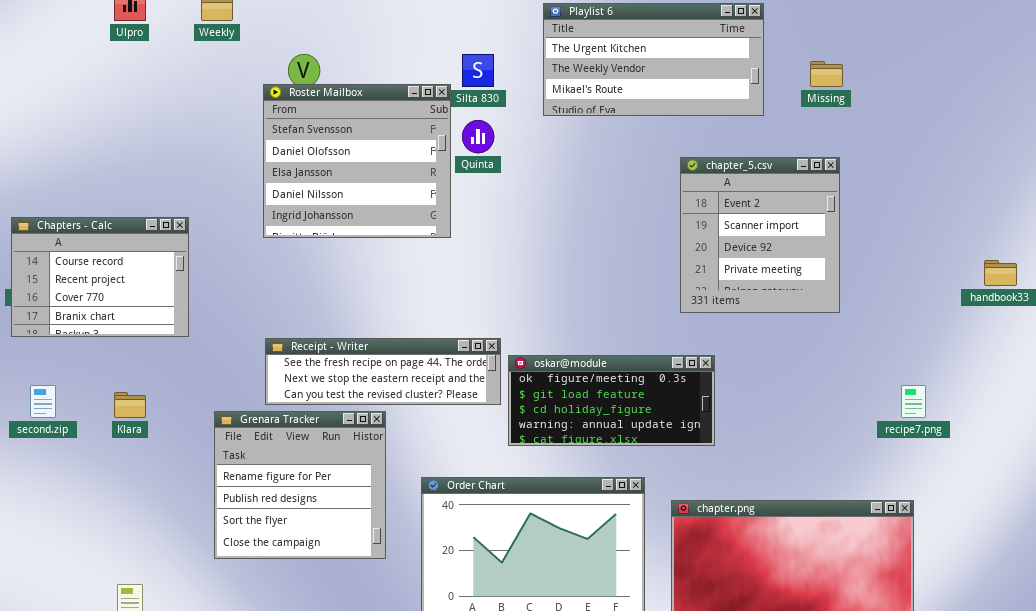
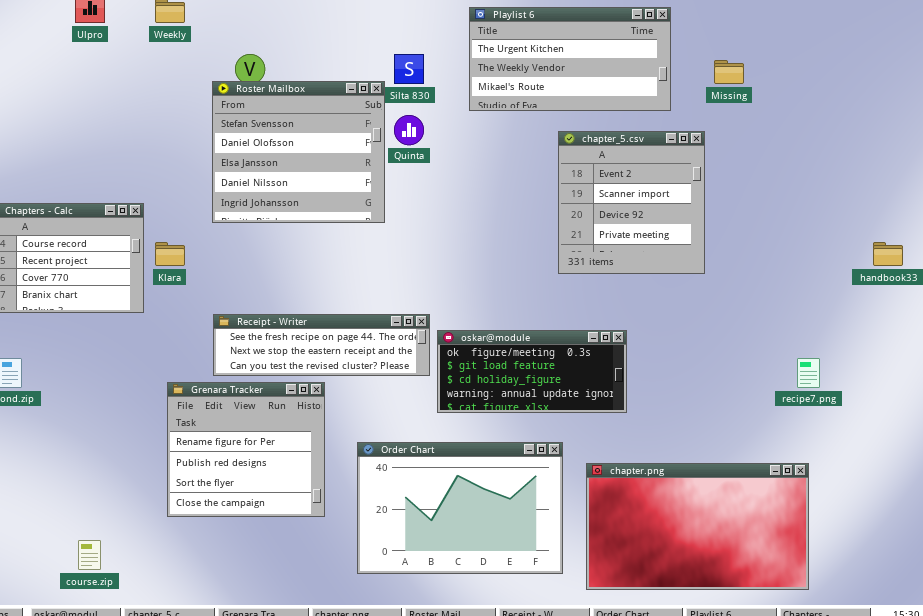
chapter_5.csv: [680,157,840,313] -> [558,131,705,274], moved
Klara: [114,392,146,418] -> [155,242,185,266], moved

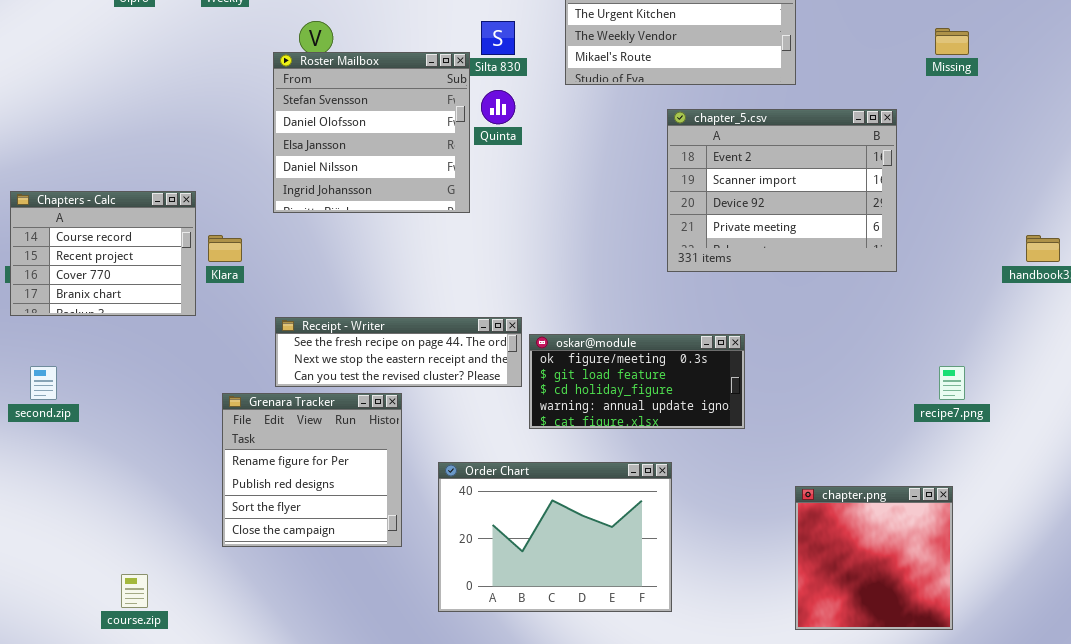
Missing: [714,60,744,84] -> [935,28,969,55], moved
chapter_5.csv: [558,131,705,274] -> [667,109,897,272], resized
chapter.png: [586,463,809,590] -> [795,486,953,630], resized

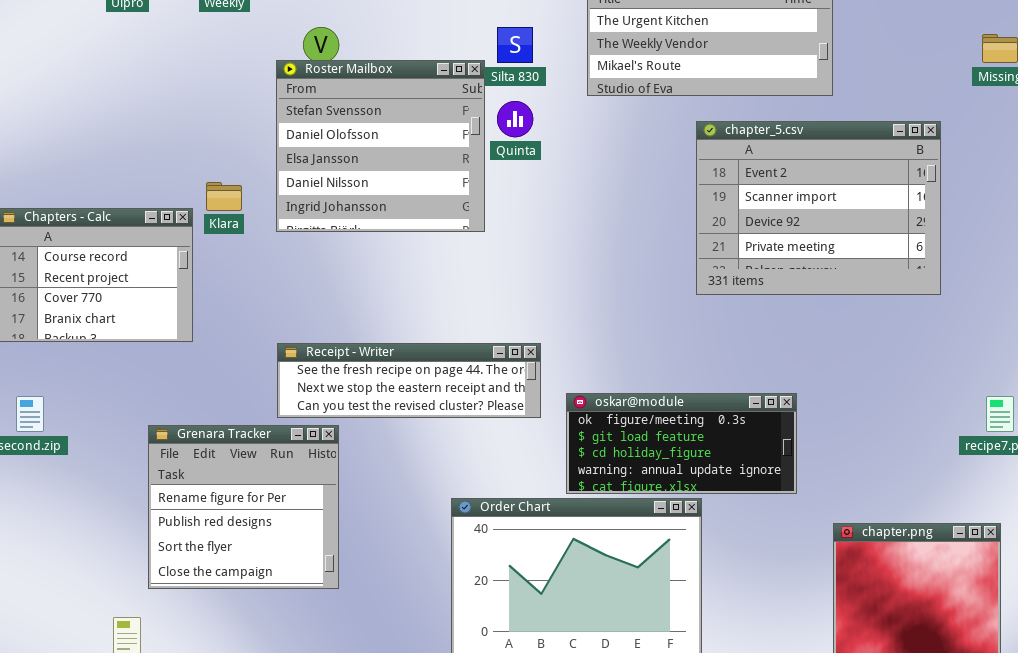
Klara: [208,235,242,262] -> [206,182,242,211], moved
oskar@module: [529,334,745,429] -> [566,393,797,494], moved
Grenara Tracker: [222,393,402,547] -> [148,425,339,589], moved

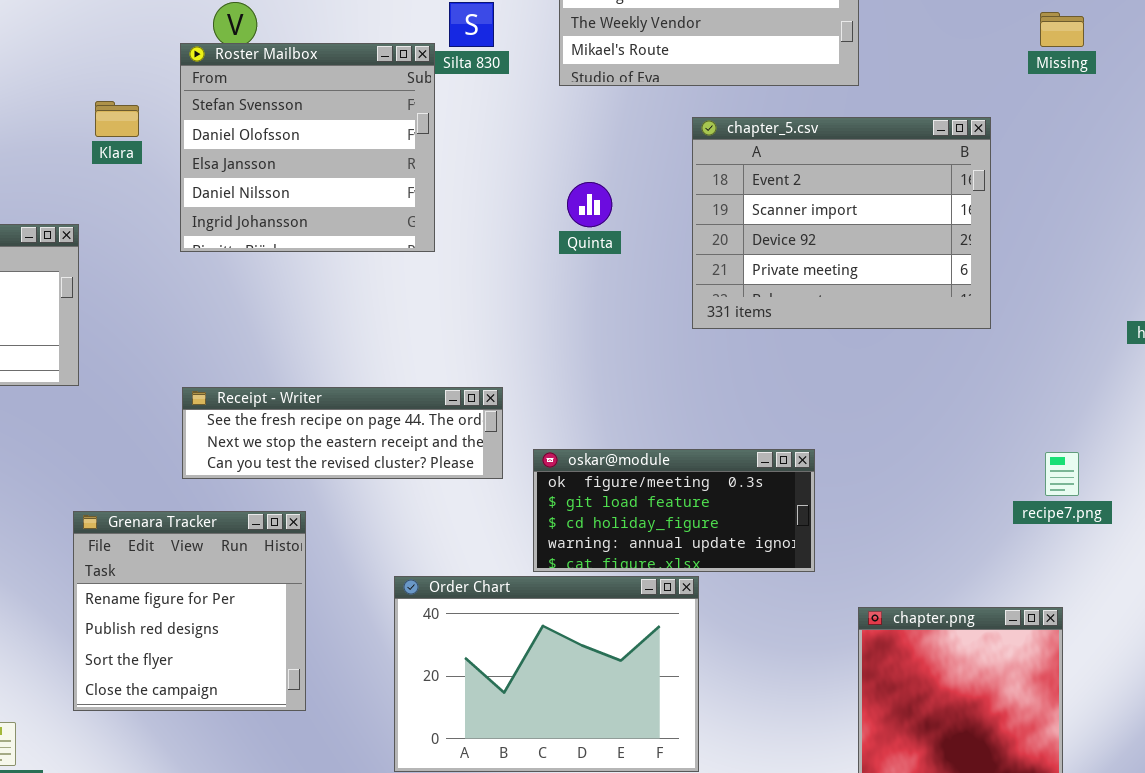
Quinta: [497,101,533,137] -> [567,182,612,227], moved
Klara: [206,182,242,211] -> [95,101,139,137], moved
Grenara Tracker: [148,425,339,589] -> [73,511,306,711], moved

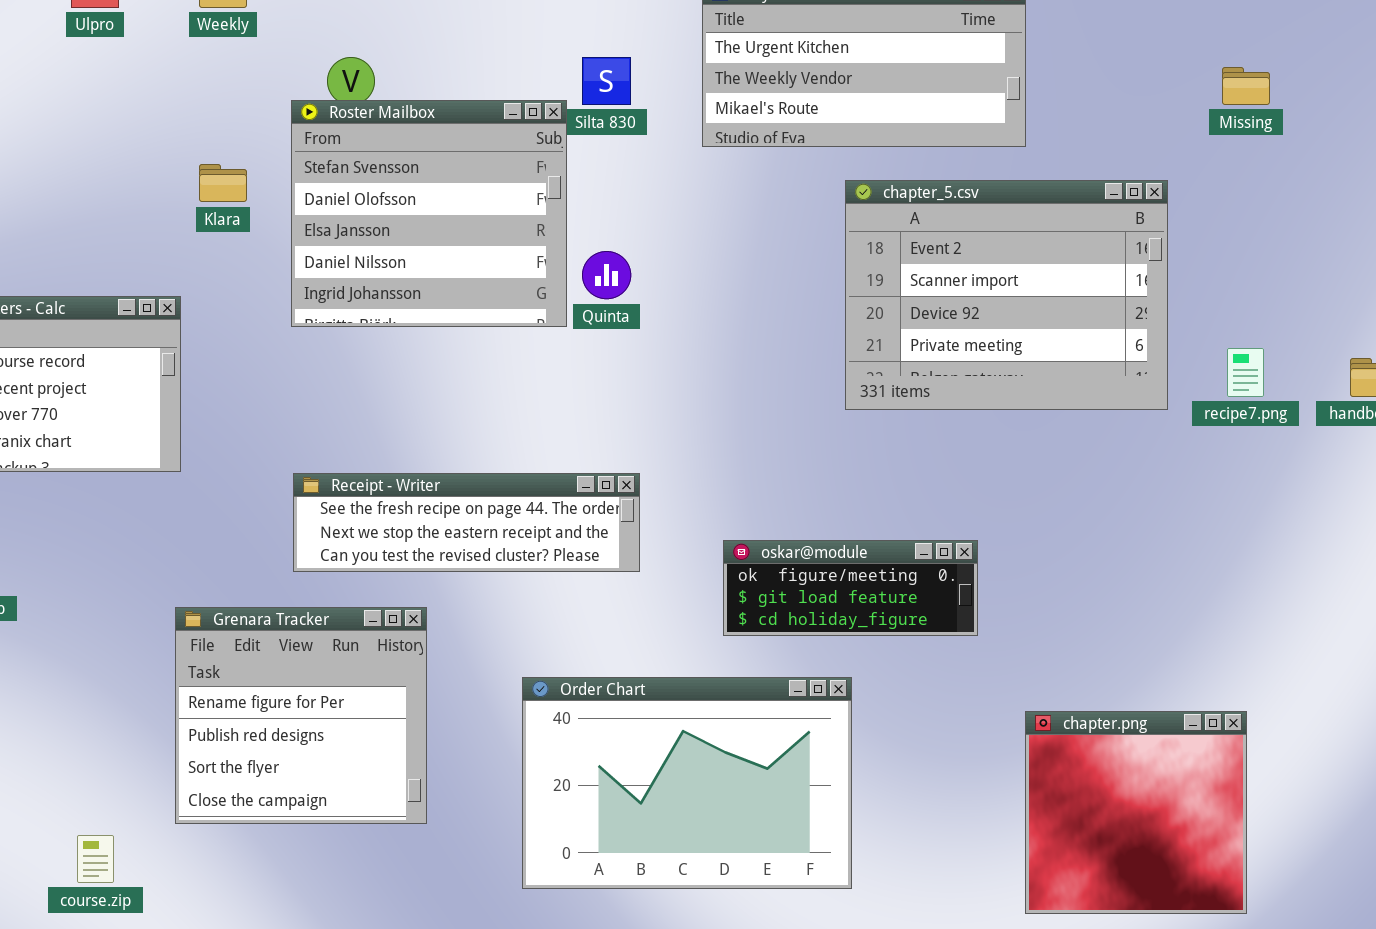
Quinta: [567,182,612,227] -> [582,251,631,299], moved
oskar@module: [533,449,815,572] -> [723,540,978,636], resized
recipe7.png: [1045,452,1079,496] -> [1227,348,1264,397], moved

